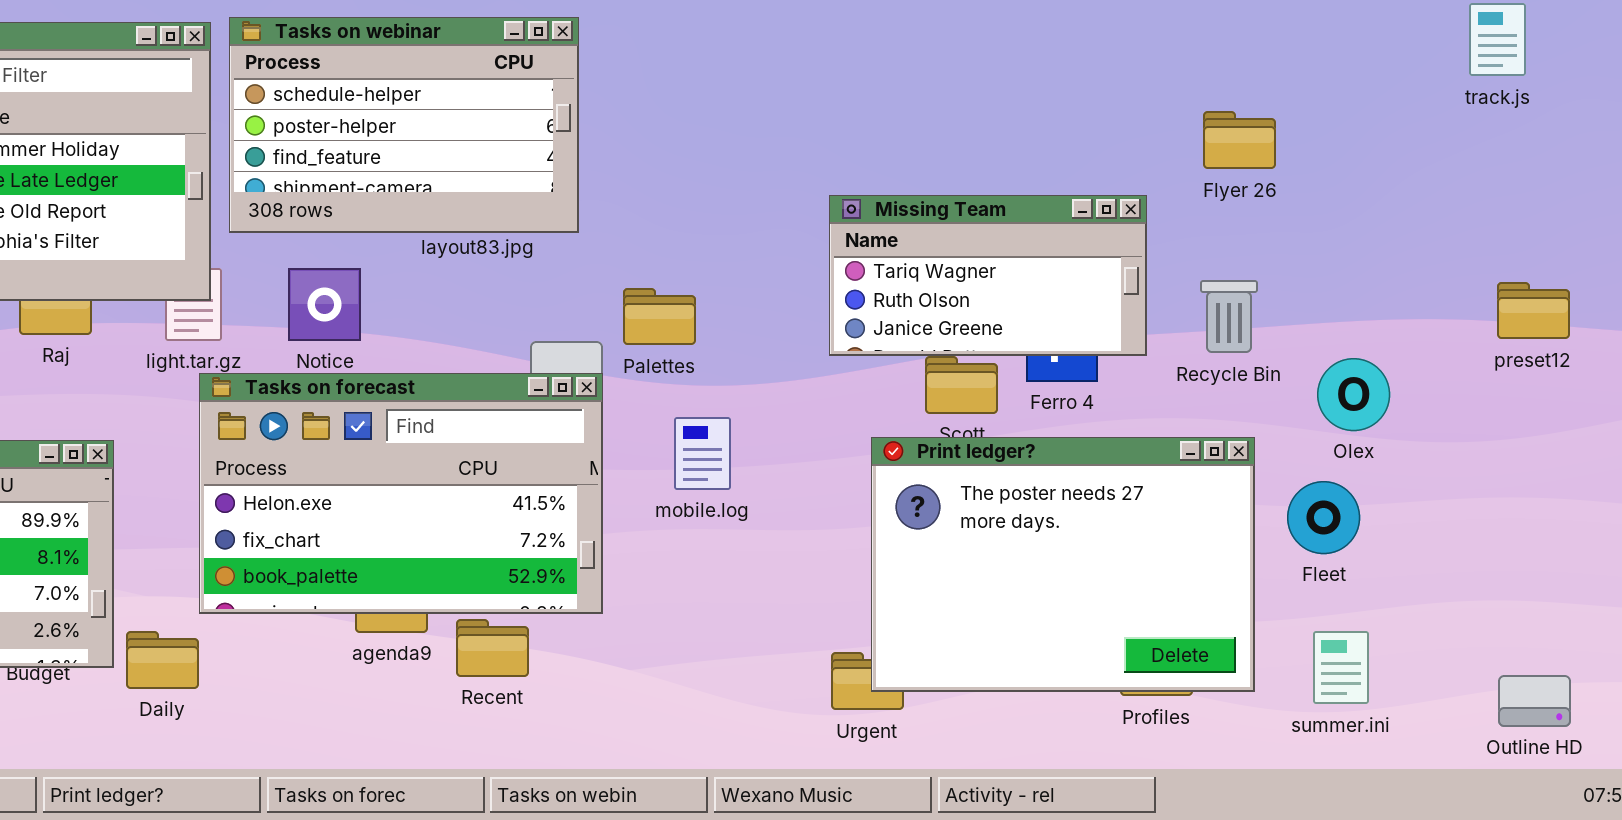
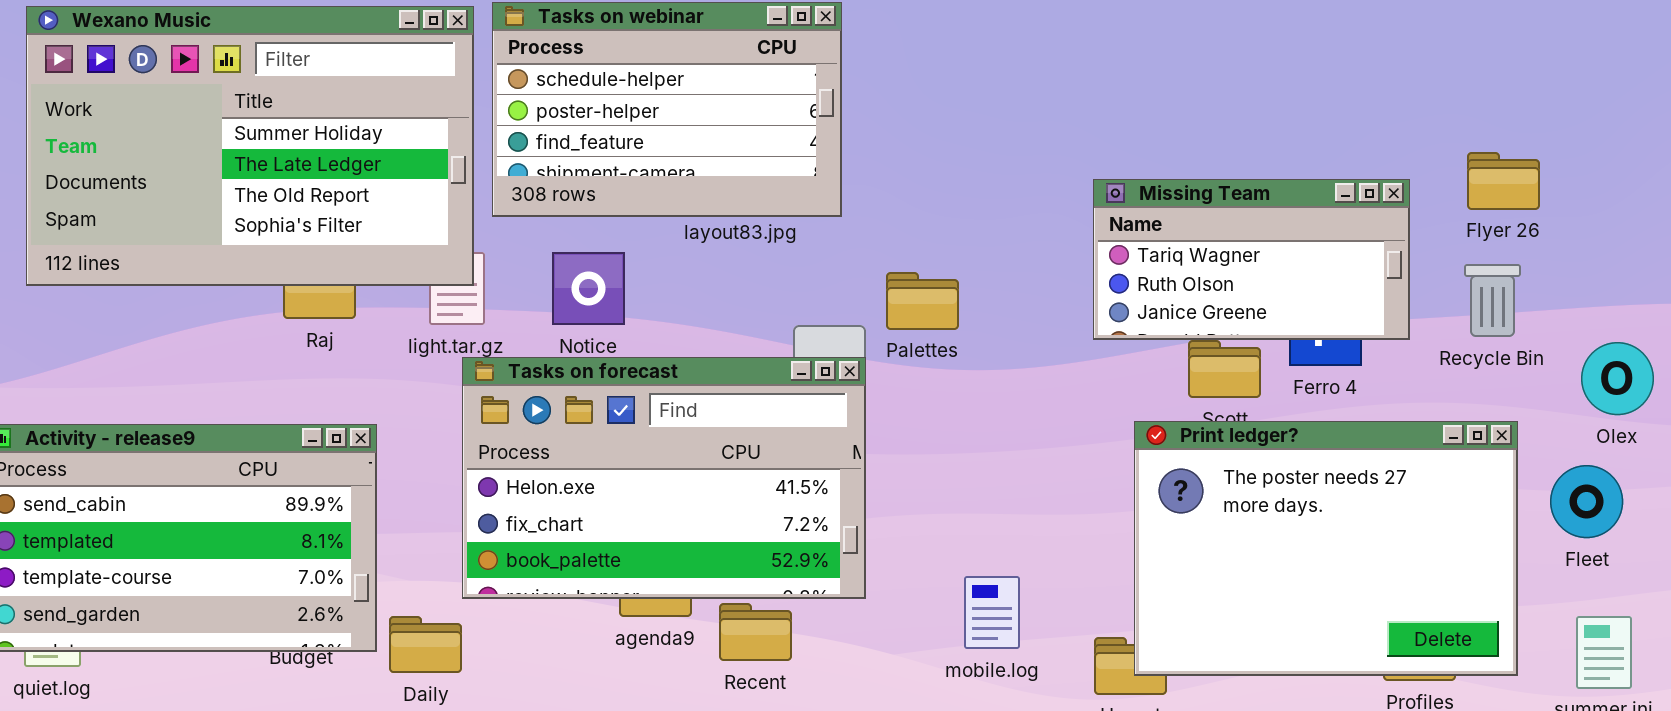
Flyer 26: [1203,111,1276,169] -> [1467,152,1540,210], moved
mobile.log: [674,417,731,490] -> [964,576,1020,649], moved

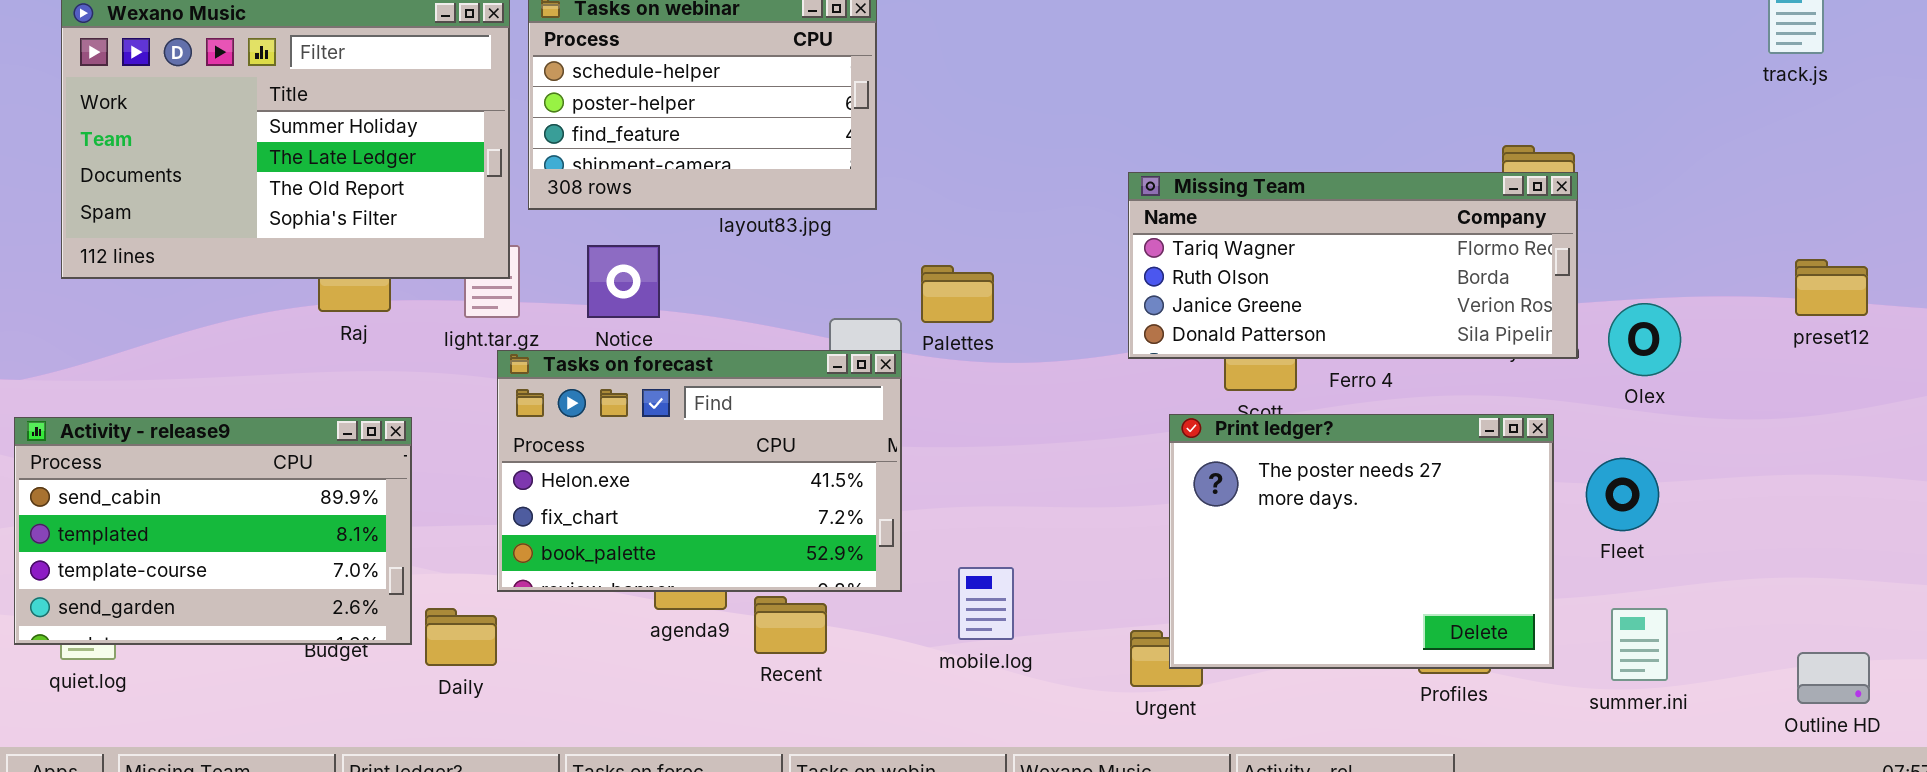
Missing Team: [1093,179,1410,340] -> [1128,172,1578,359], resized
Olex: [1581,342,1654,415] -> [1608,303,1681,376], moved
mobile.log: [964,576,1020,649] -> [958,567,1014,640], moved

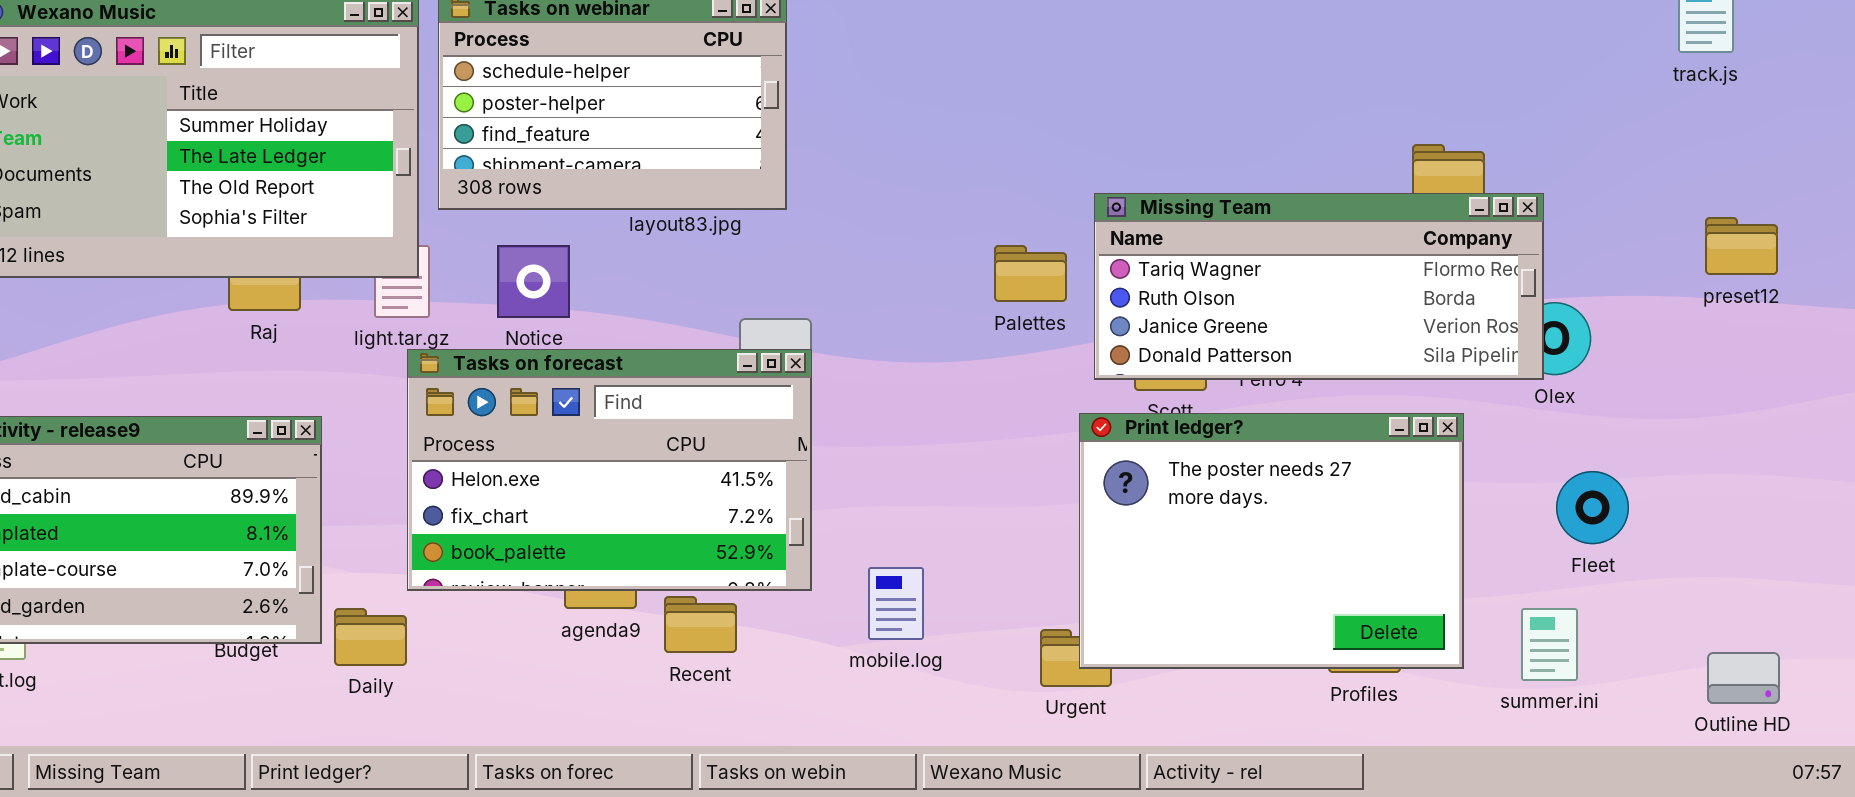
Missing Team: [1128,172,1578,359] -> [1094,193,1544,380], moved
preset12: [1795,259,1868,316] -> [1705,217,1778,275], moved
Palettes: [921,265,994,323] -> [994,245,1067,302], moved
Fleet: [1586,458,1659,531] -> [1556,471,1629,544], moved

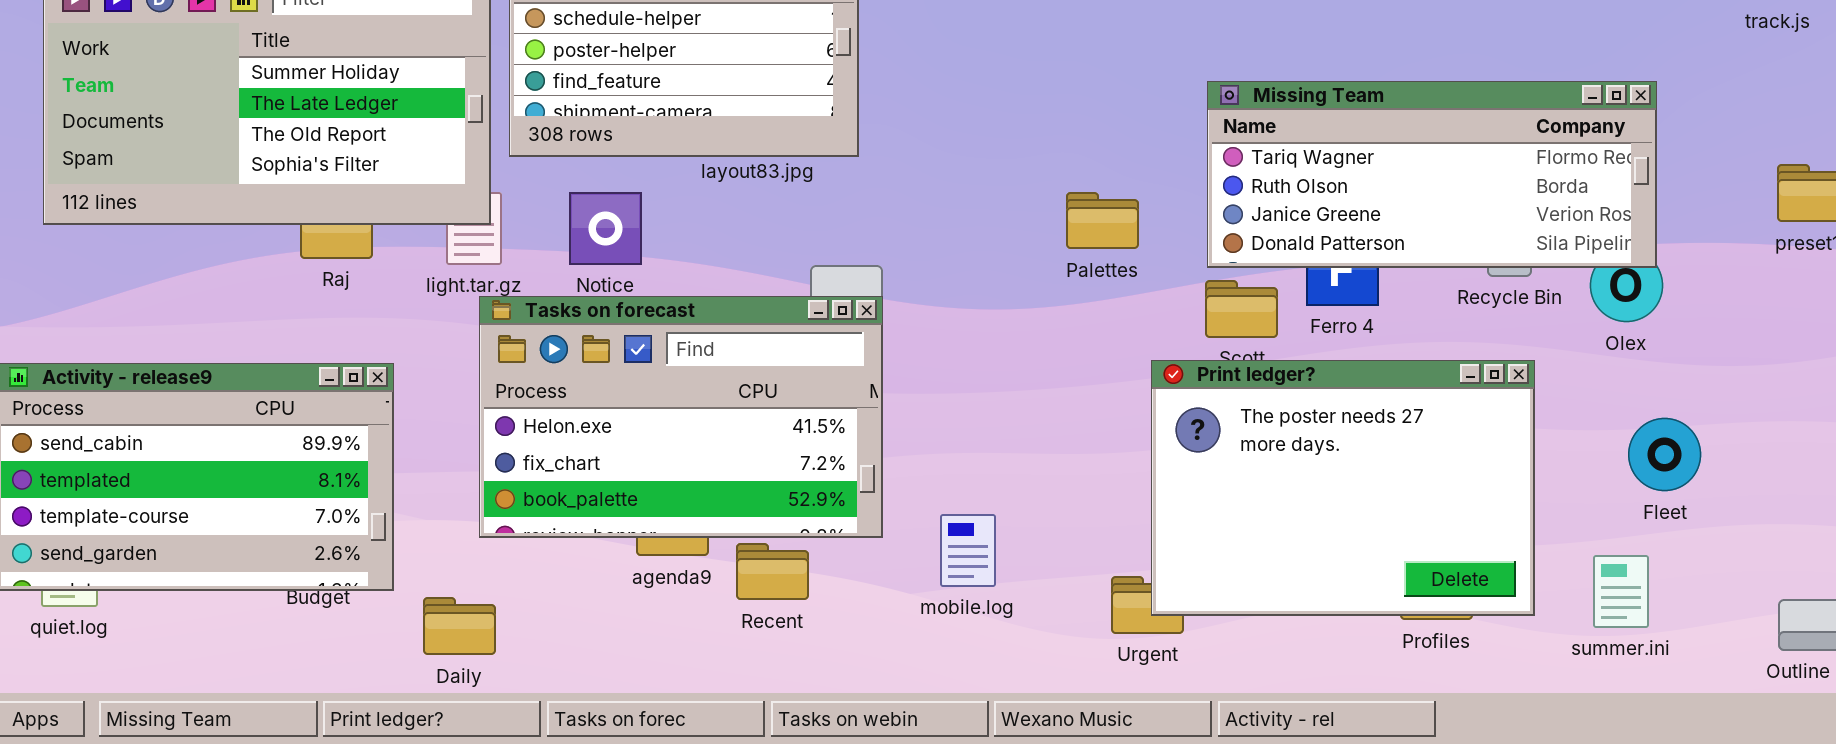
Missing Team: [1094,193,1544,380] -> [1207,81,1657,268], moved
Daily: [334,608,407,666] -> [423,597,496,655], moved

